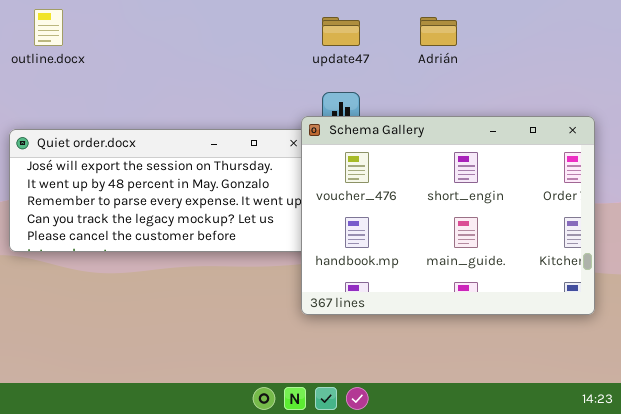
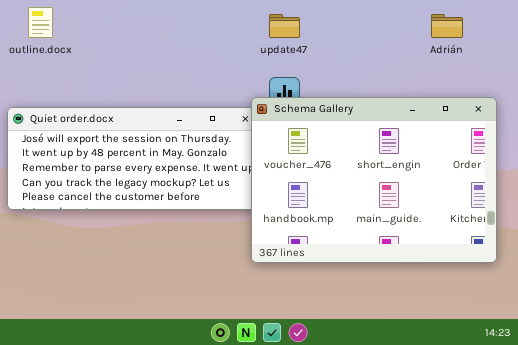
Adrián: [420,17,457,46] -> [431,14,463,38], moved

